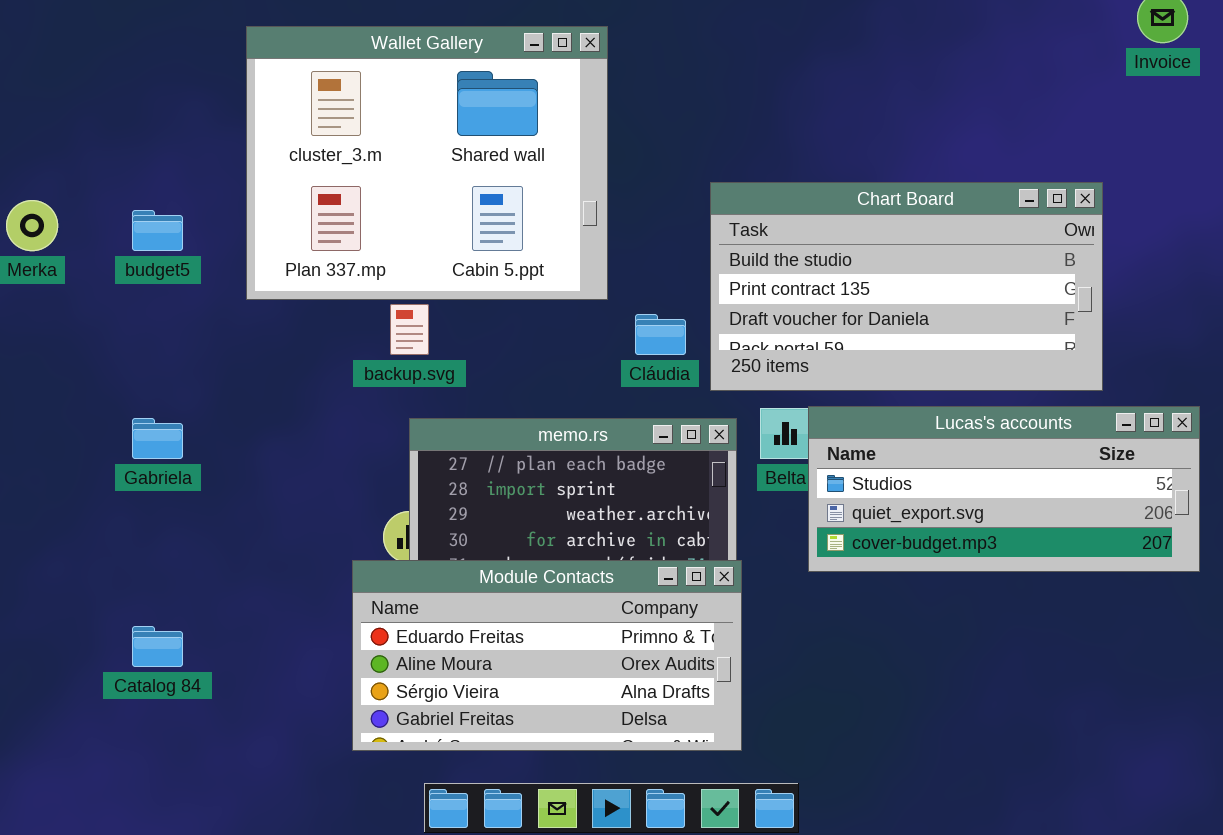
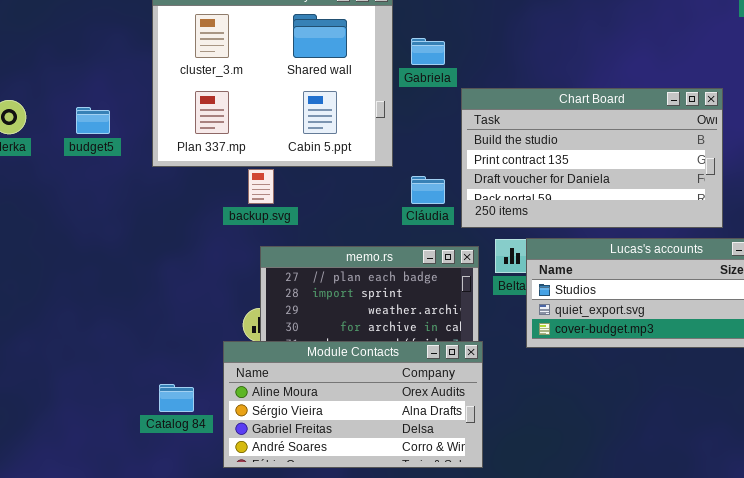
Gabriela: [132,418,183,459] -> [411,38,445,65], moved
Module Contacts: [352,560,742,751] -> [223,341,483,468], scrolled down 1 row
Catalog 84: [132,626,183,667] -> [159,384,194,412], moved

